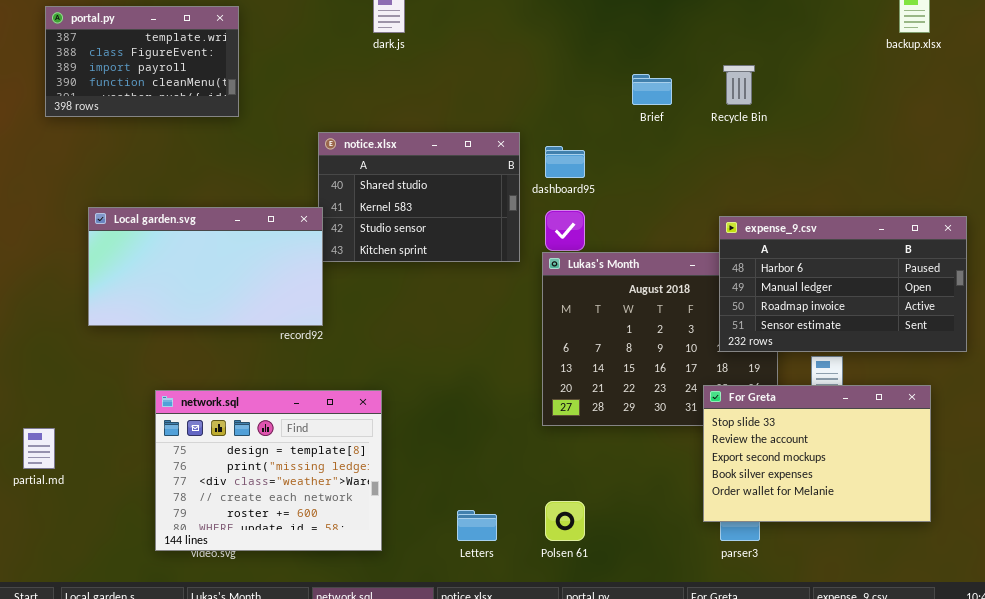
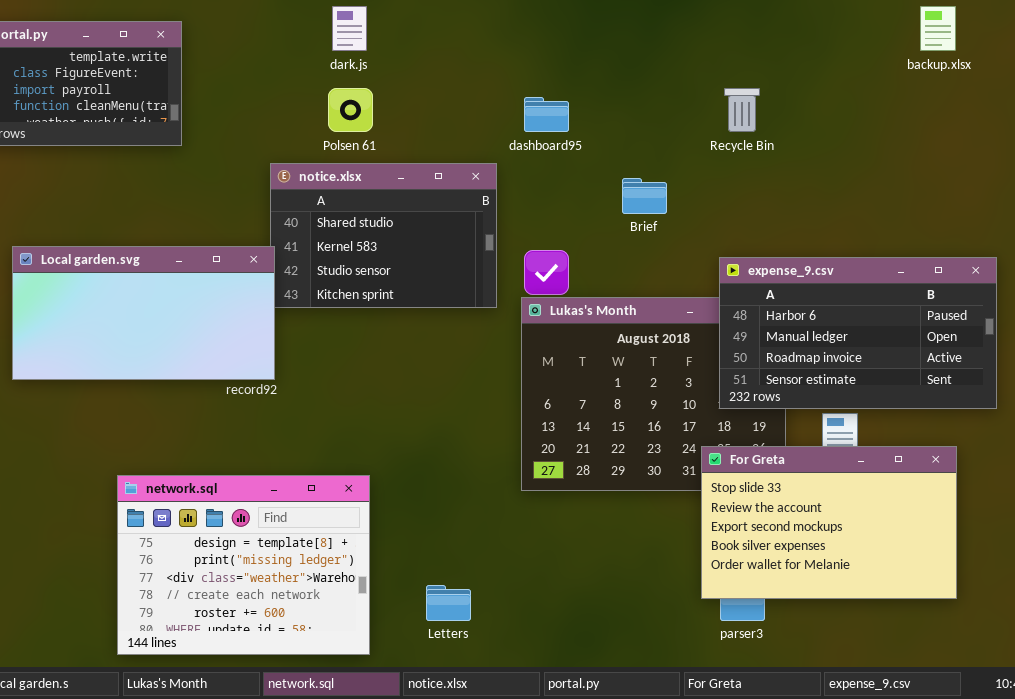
Brief: [632,74,672,105] -> [622,178,667,214], moved
dashboard95: [545,146,585,178] -> [524,97,569,132], moved
network.sql: [155,390,382,551] -> [117,475,370,655], moved
Polsen 61: [545,501,585,541] -> [328,88,373,132], moved

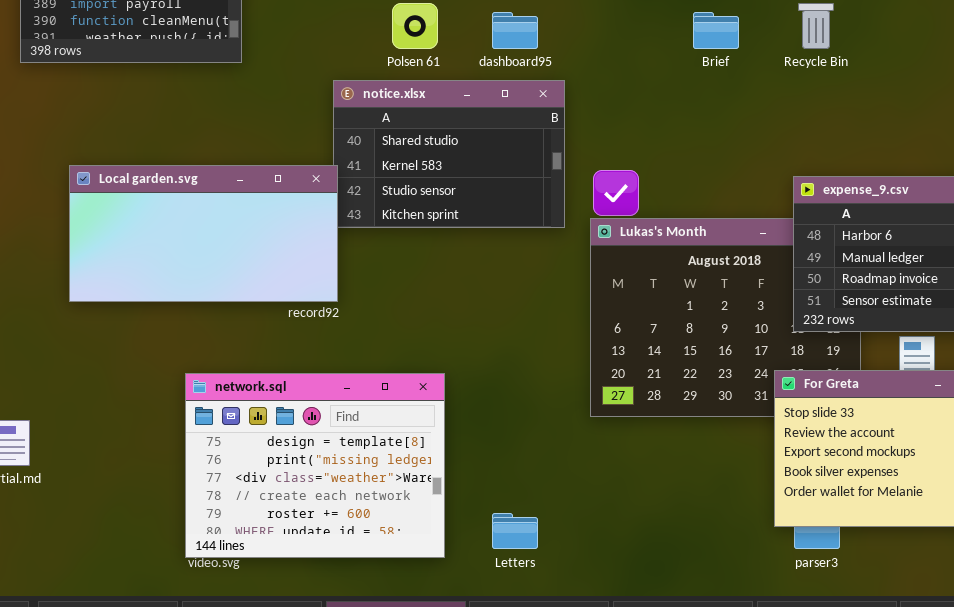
dashboard95: [524,97,569,132] -> [492,12,538,49], moved
Brief: [622,178,667,214] -> [693,12,739,49], moved
network.sql: [117,475,370,655] -> [185,373,445,558], moved

